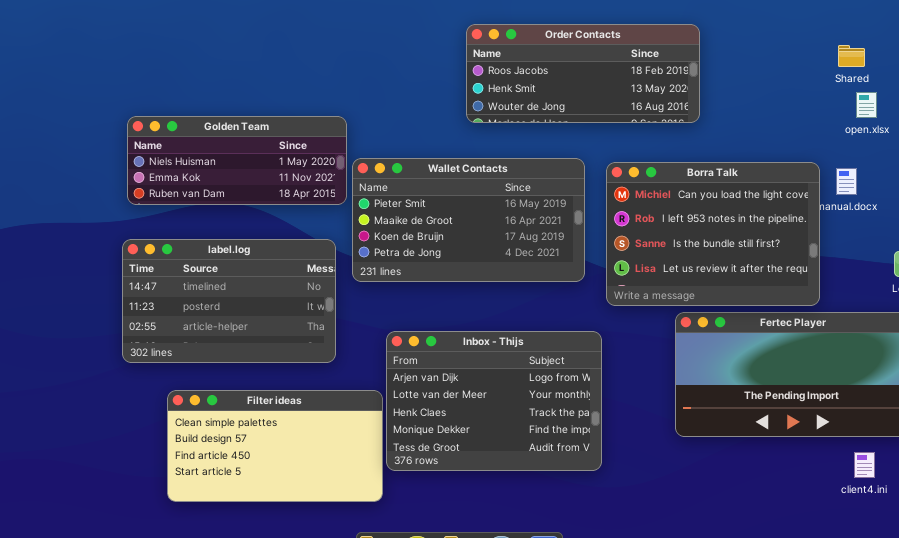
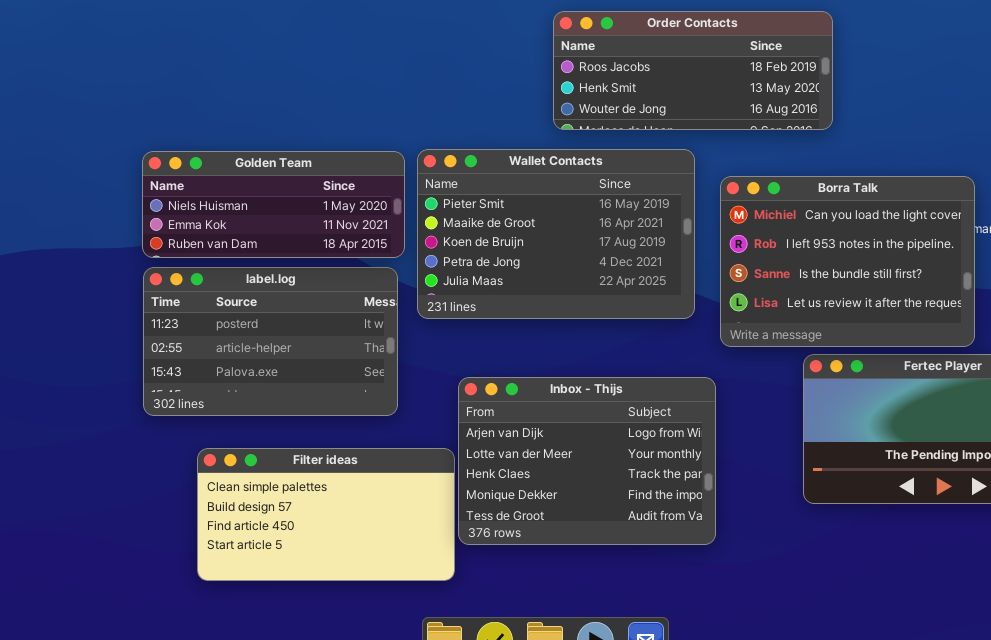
Golden Team: [127,116,347,205] -> [142,151,405,258], moved
Wallet Contacts: [352,158,585,282] -> [417,149,695,319], resized
label.log: [122,239,336,363] -> [143,267,398,416], scrolled down 1 row

